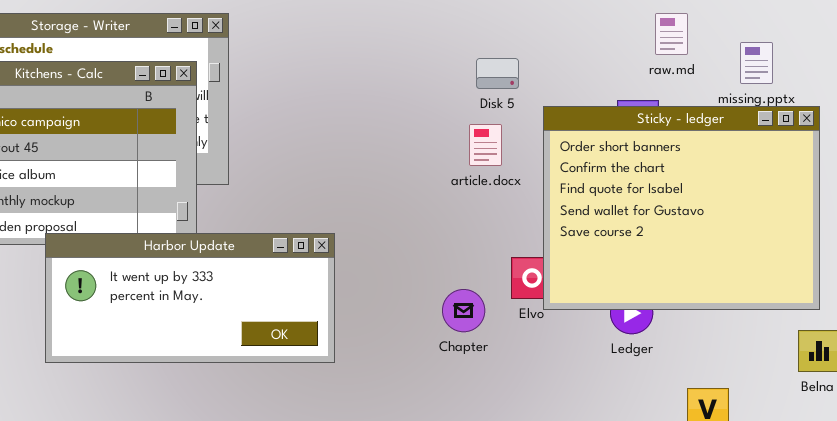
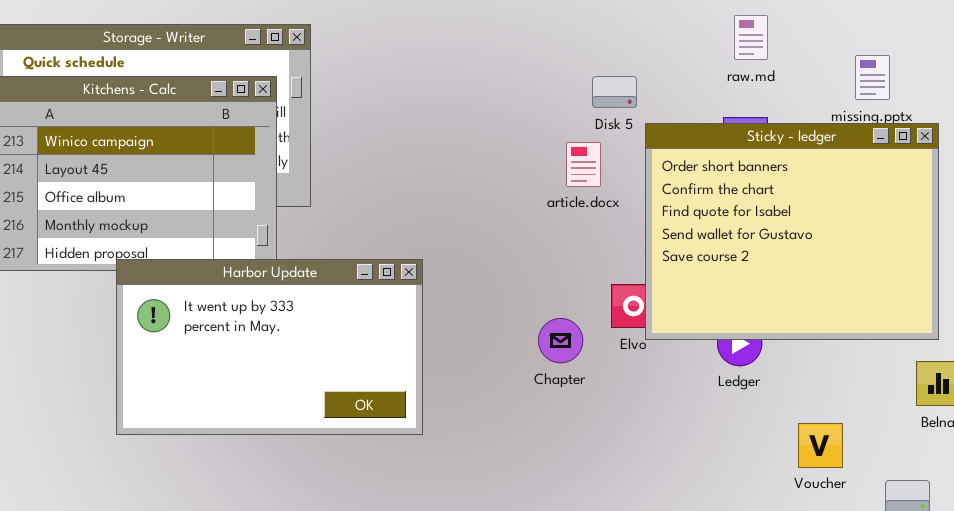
raw.md: [655,13,688,55] -> [734,15,768,60], moved
Disk 5: [476,58,519,89] -> [592,76,637,108], moved
Harbor Update: [45,233,335,363] -> [116,259,423,435], resized

